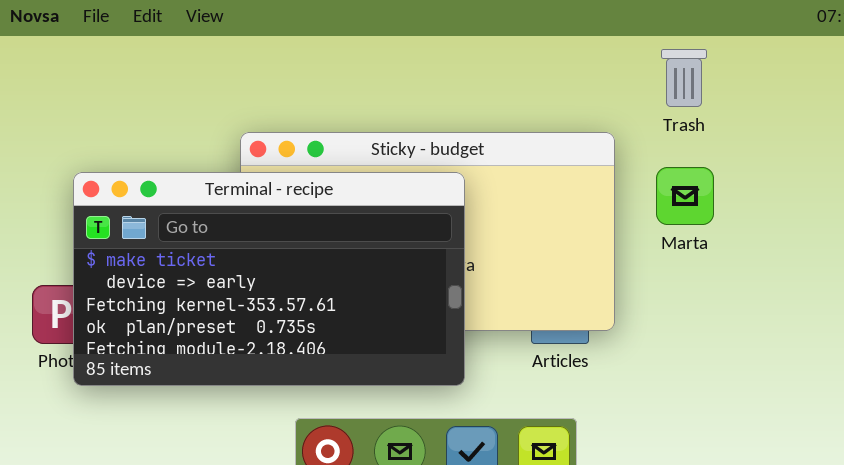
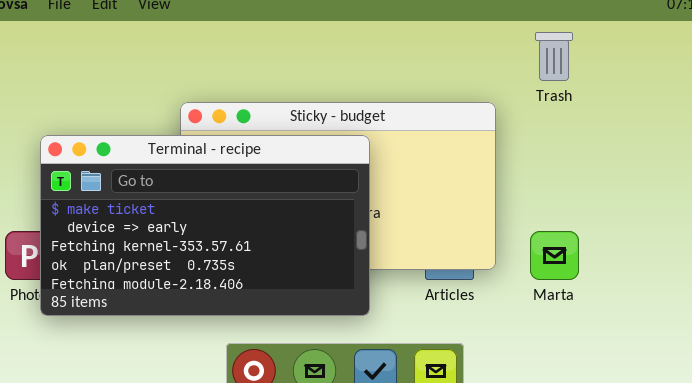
Marta: [656,167,714,225] -> [530,231,579,280], moved

